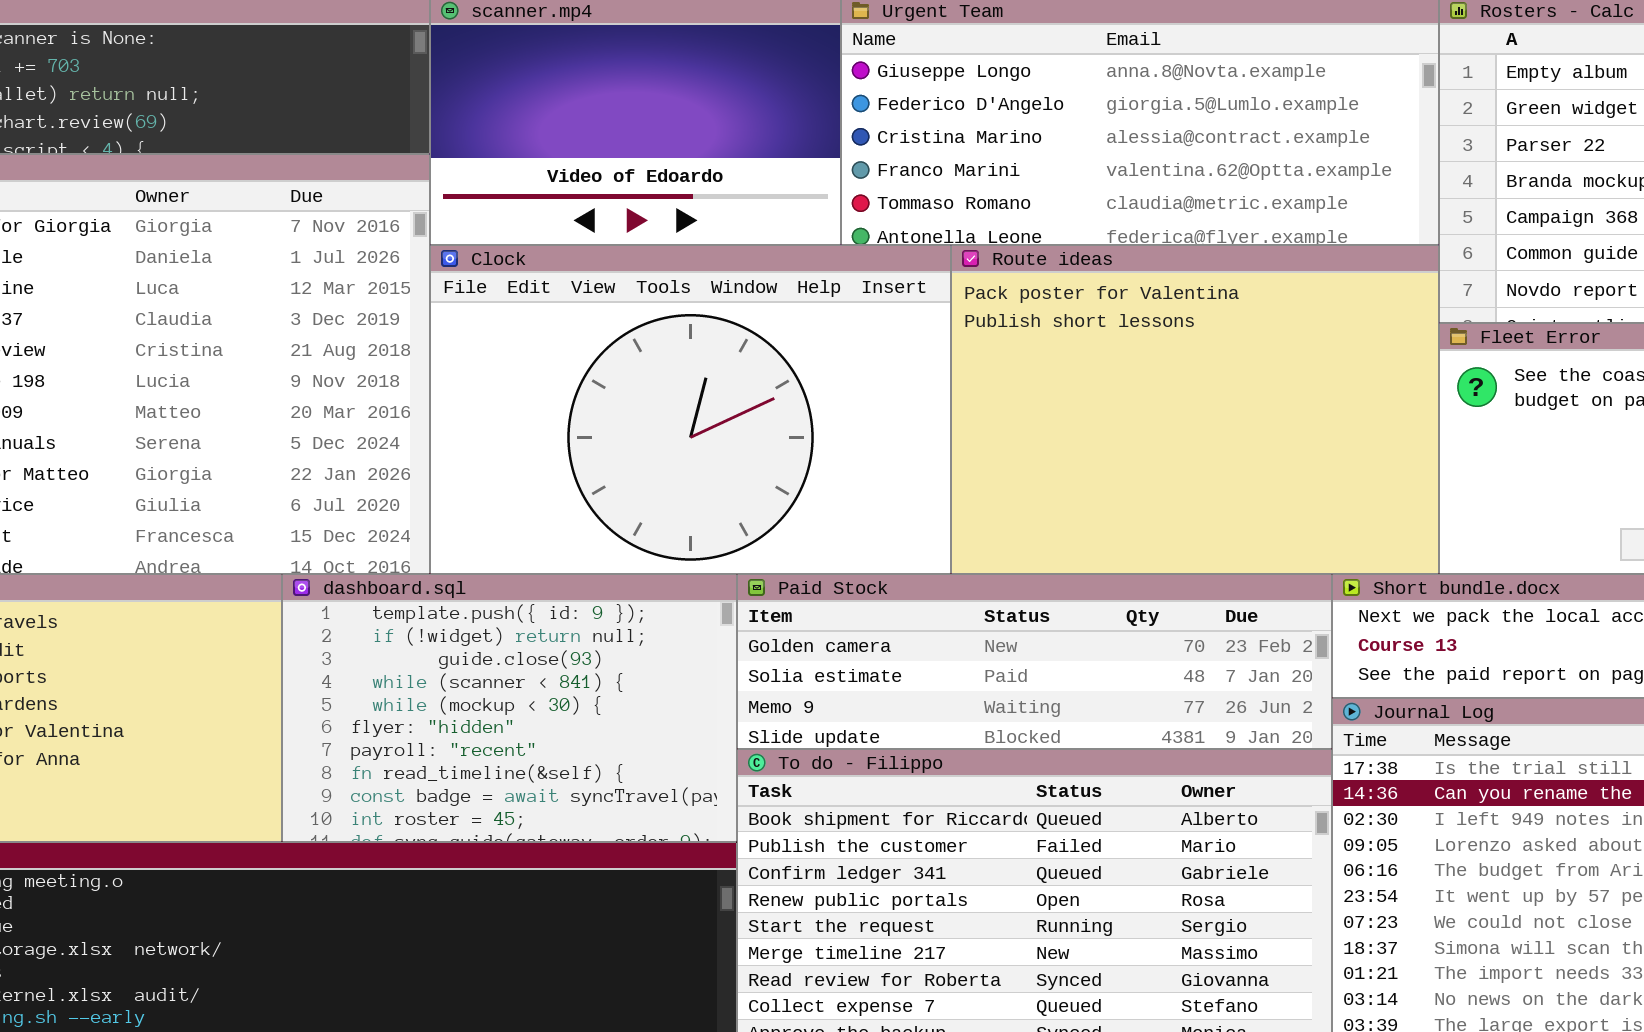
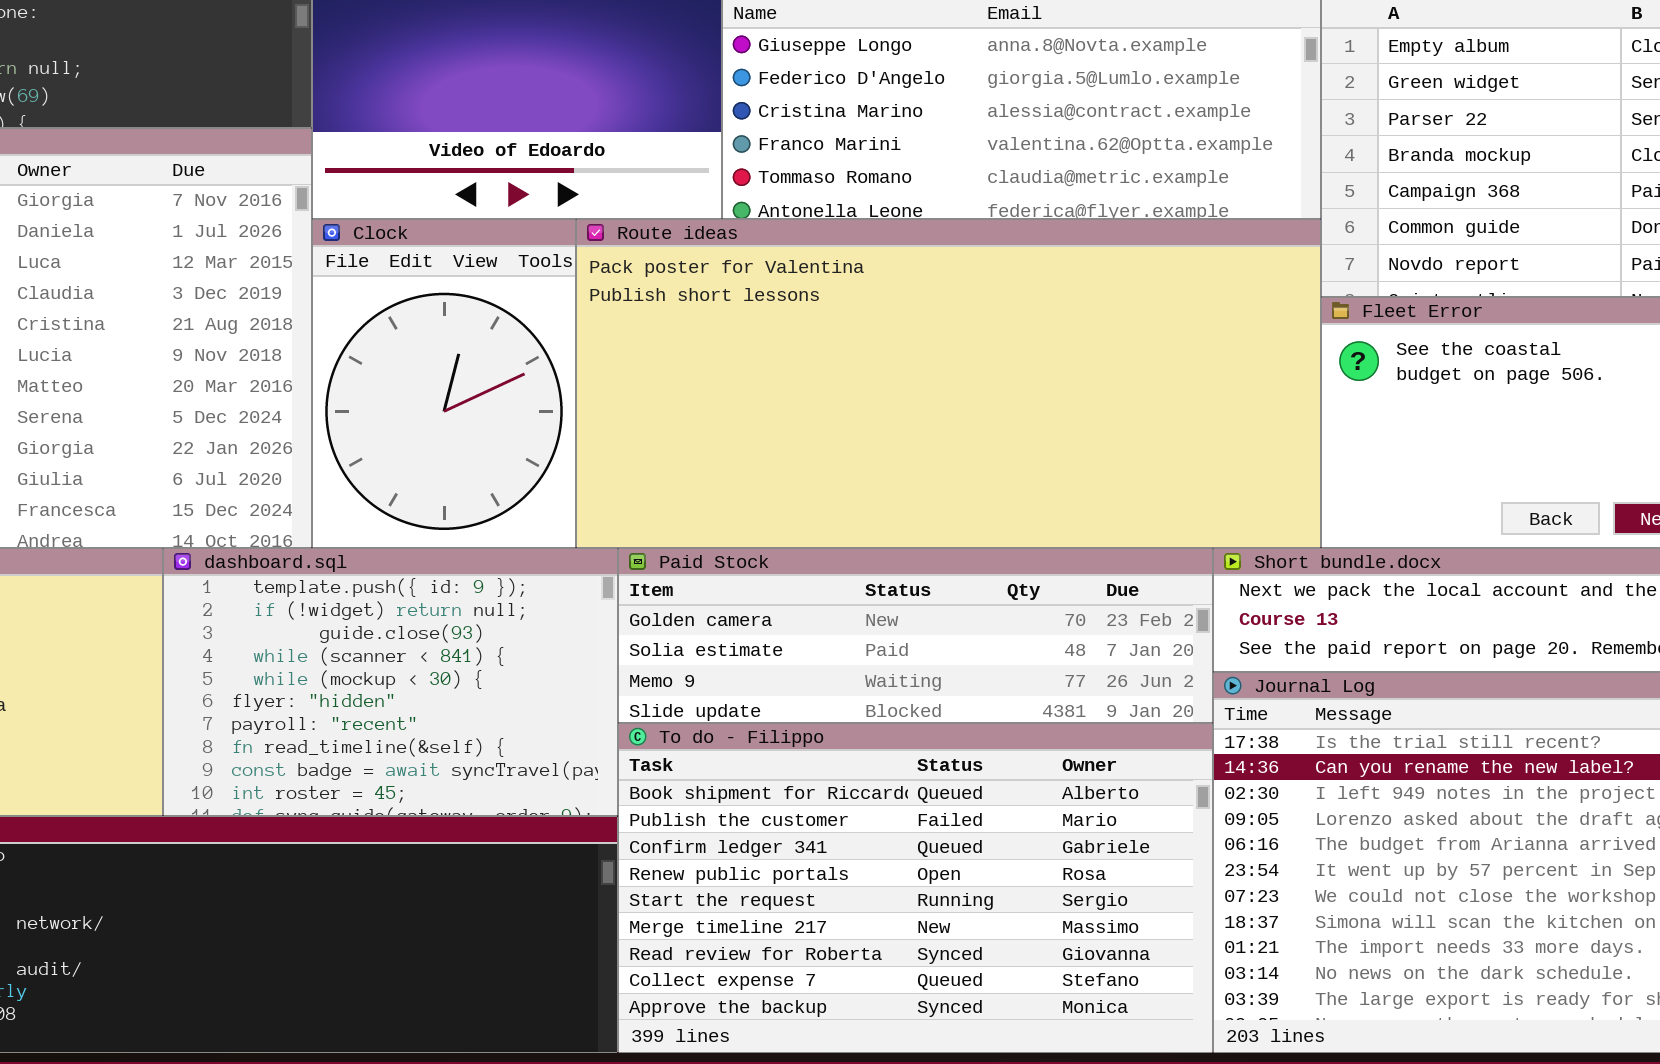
Clock: [430,245,951,574] -> [312,219,576,548], resized
Route ideas: [951,245,1439,574] -> [576,219,1321,548], resized

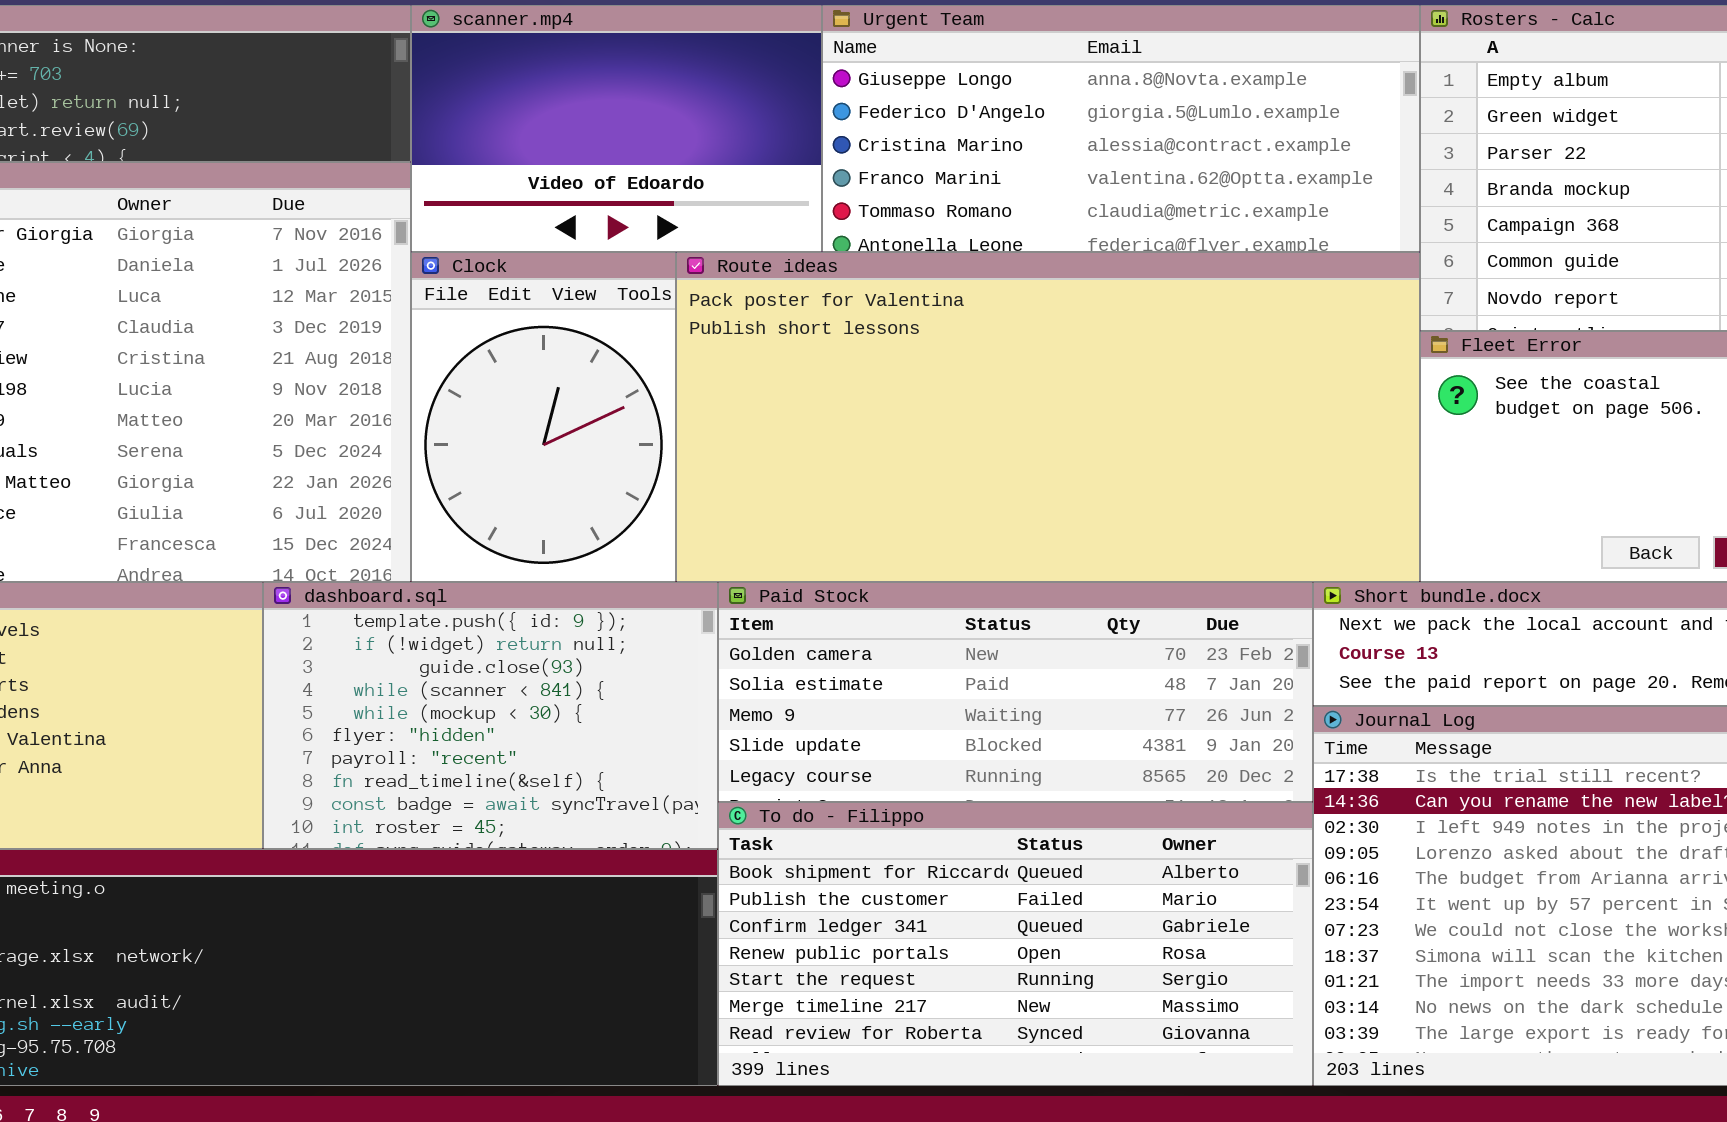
Paid Stock: [618,548,1213,723] -> [718,582,1313,802], resized
To do - Filippo: [618,723,1213,1053] -> [718,802,1313,1086], resized

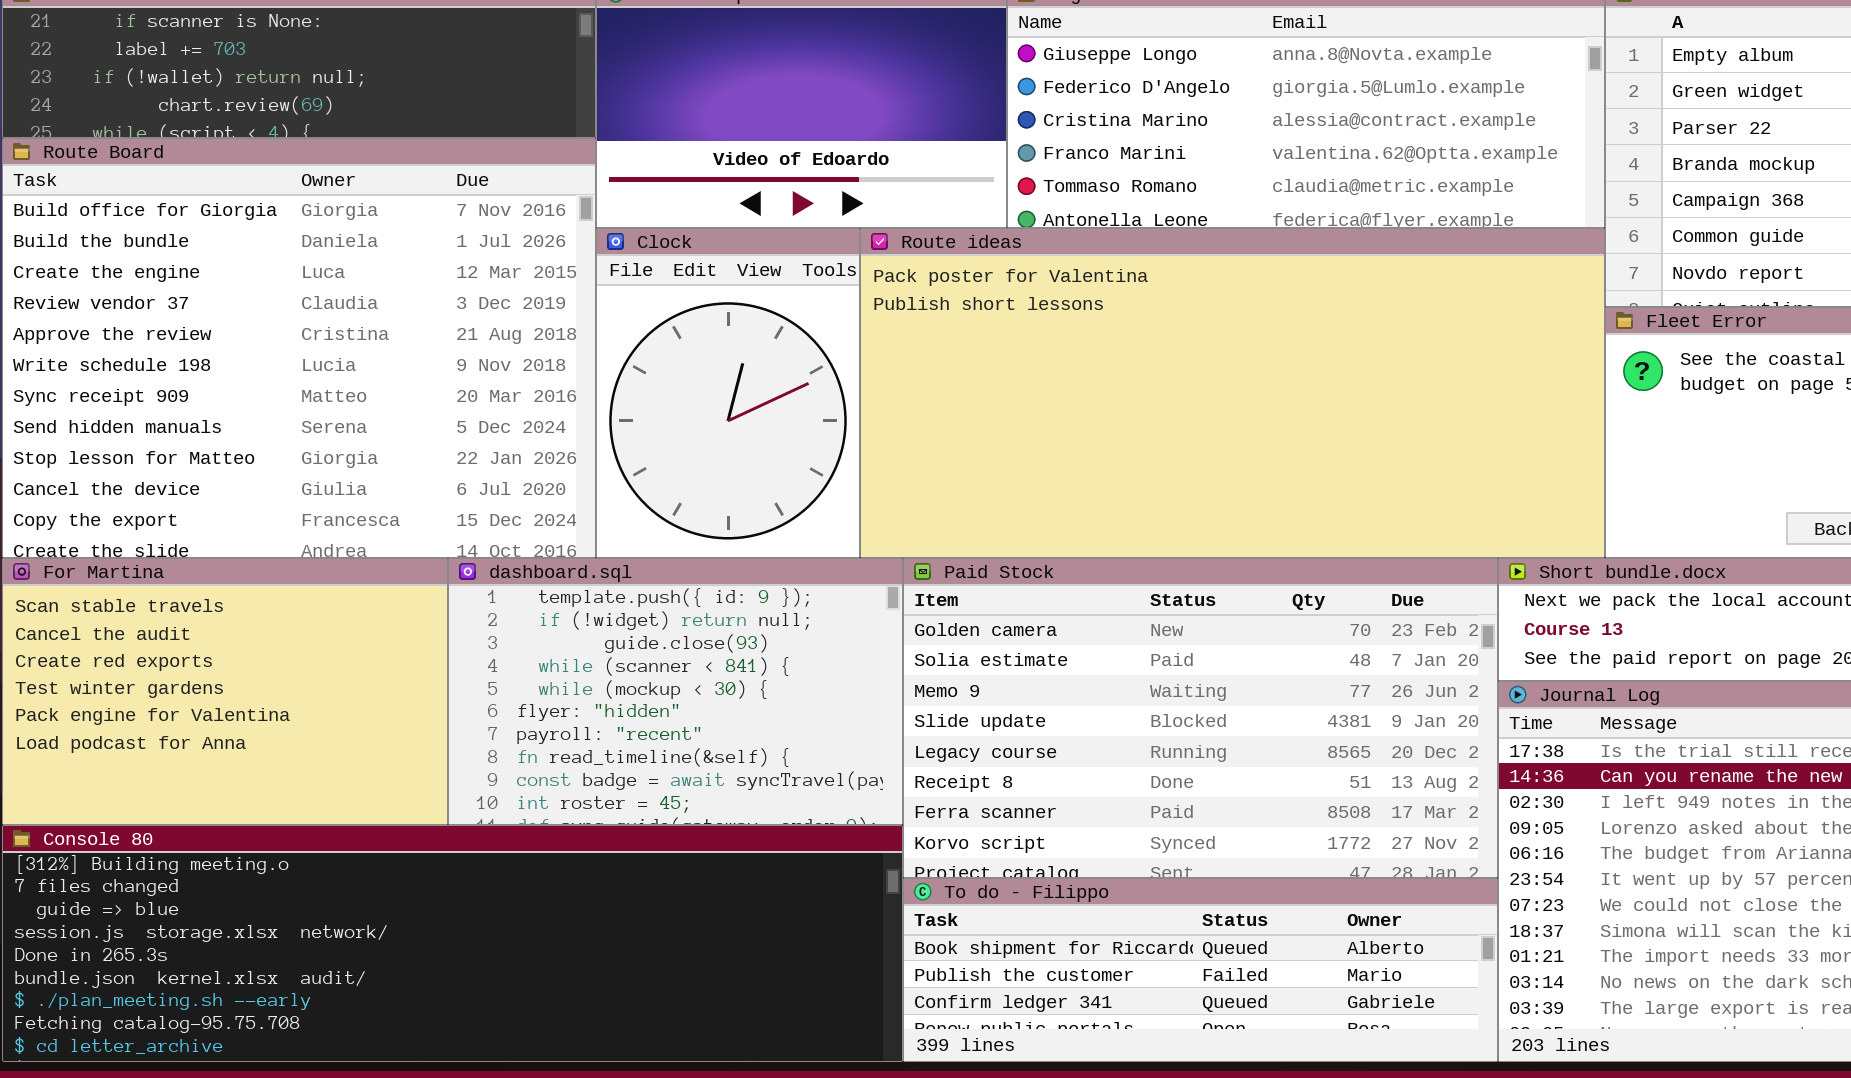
Paid Stock: [718,582,1313,802] -> [903,558,1498,878], resized
To do - Filippo: [718,802,1313,1086] -> [903,878,1498,1062], resized

